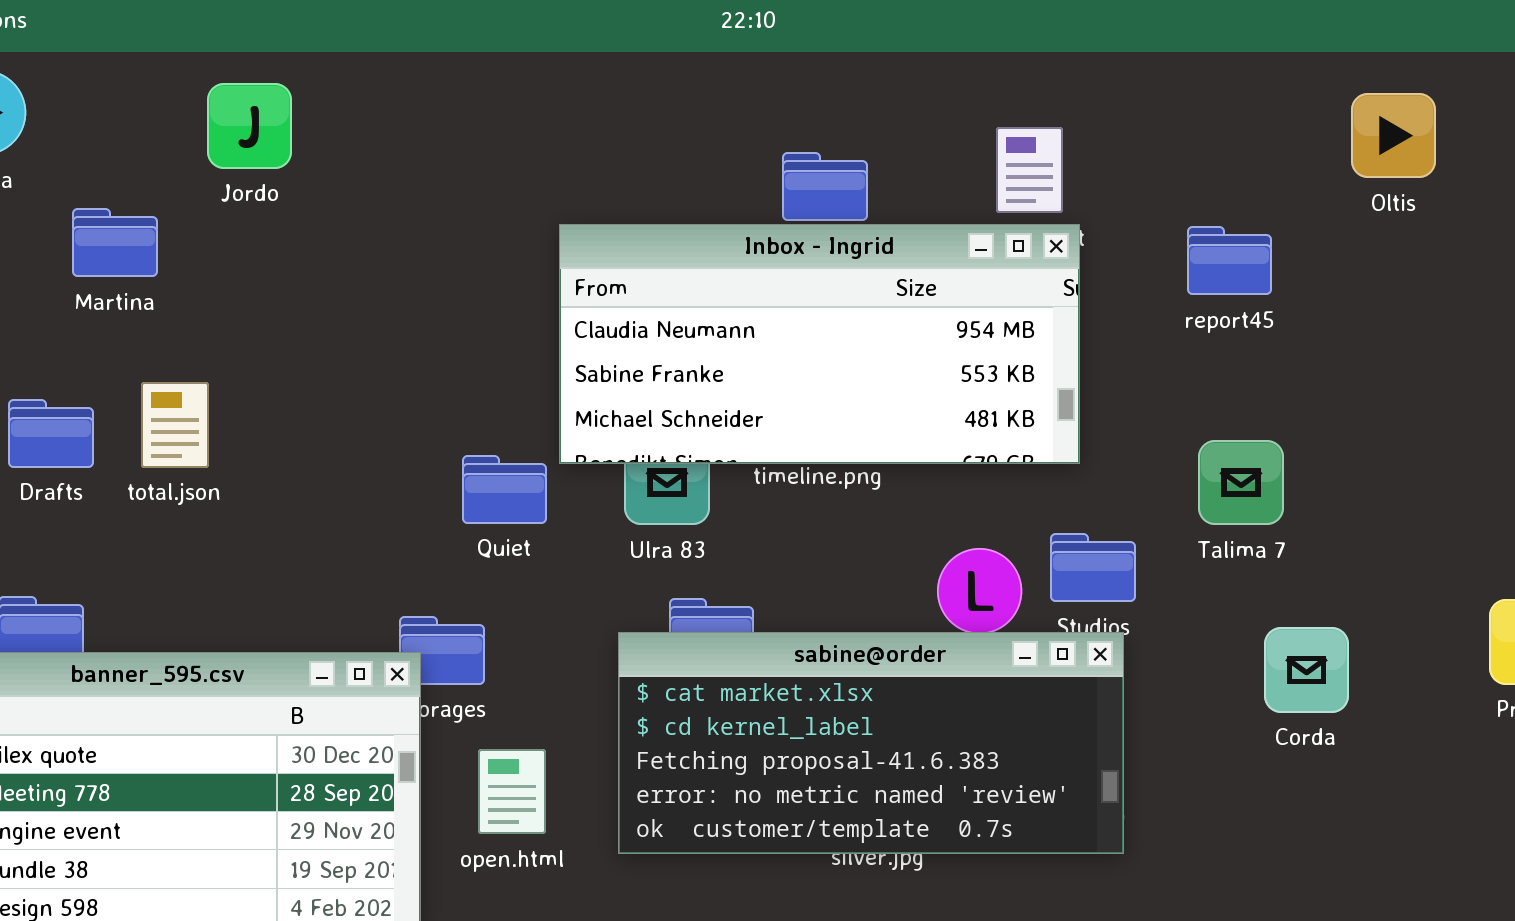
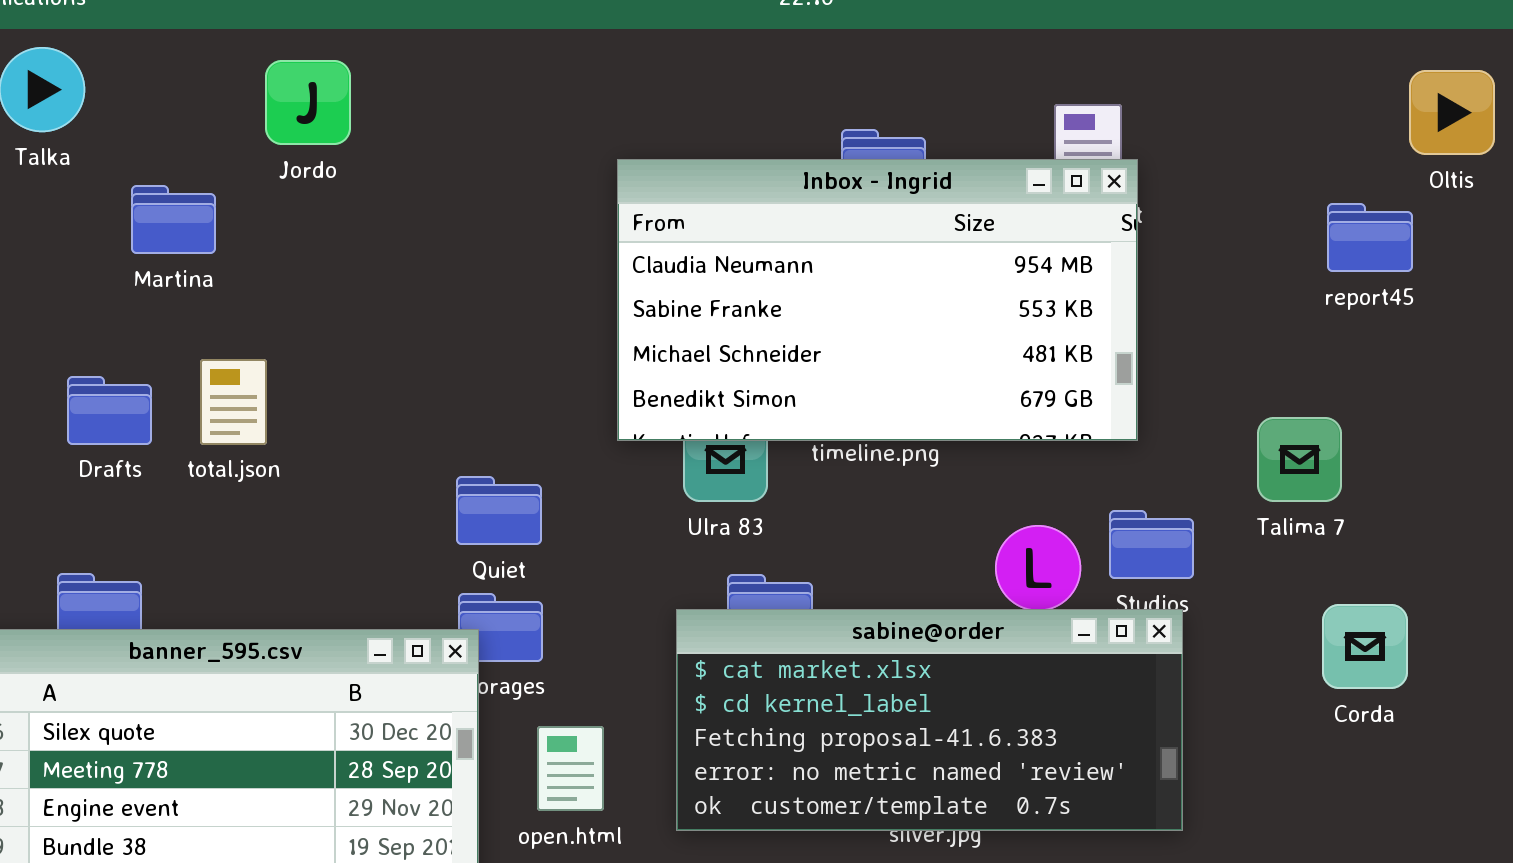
Inbox - Ingrid: [559,224,1080,464] -> [617,159,1138,441], resized
report45: [1187,226,1272,295] -> [1327,203,1413,272], moved
Quiet: [462,455,547,524] -> [456,476,542,545], moved

